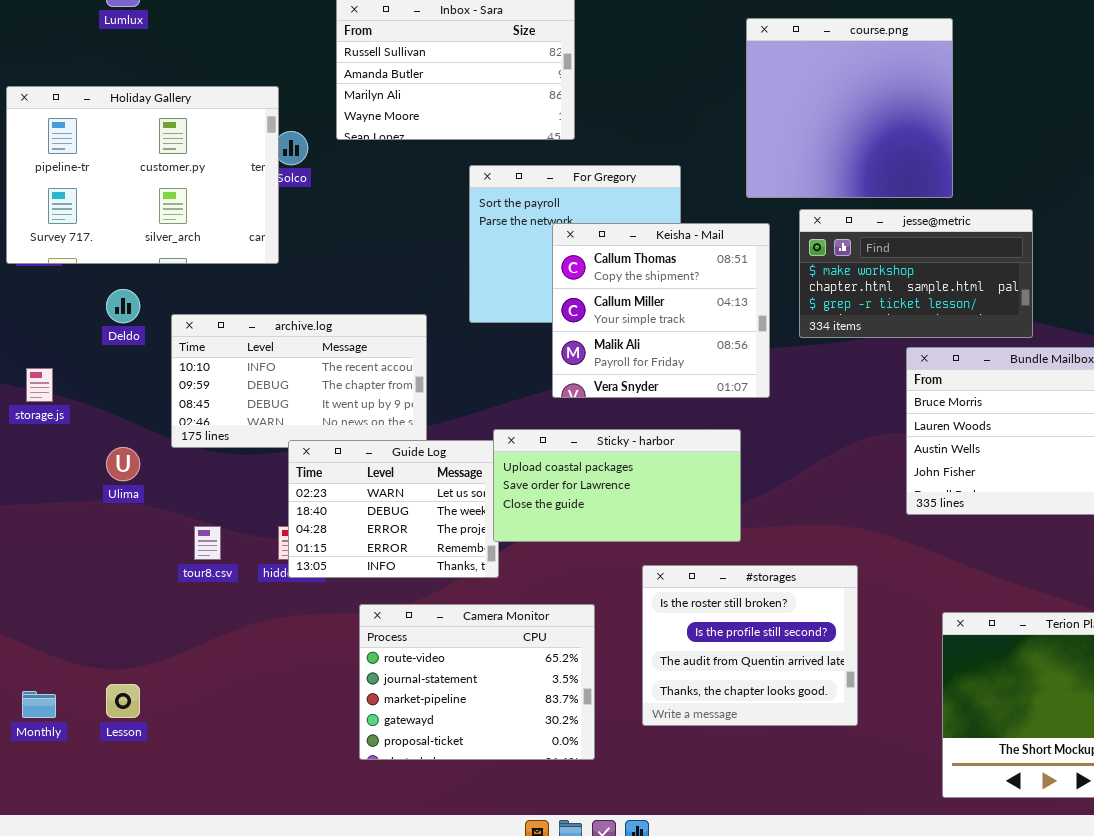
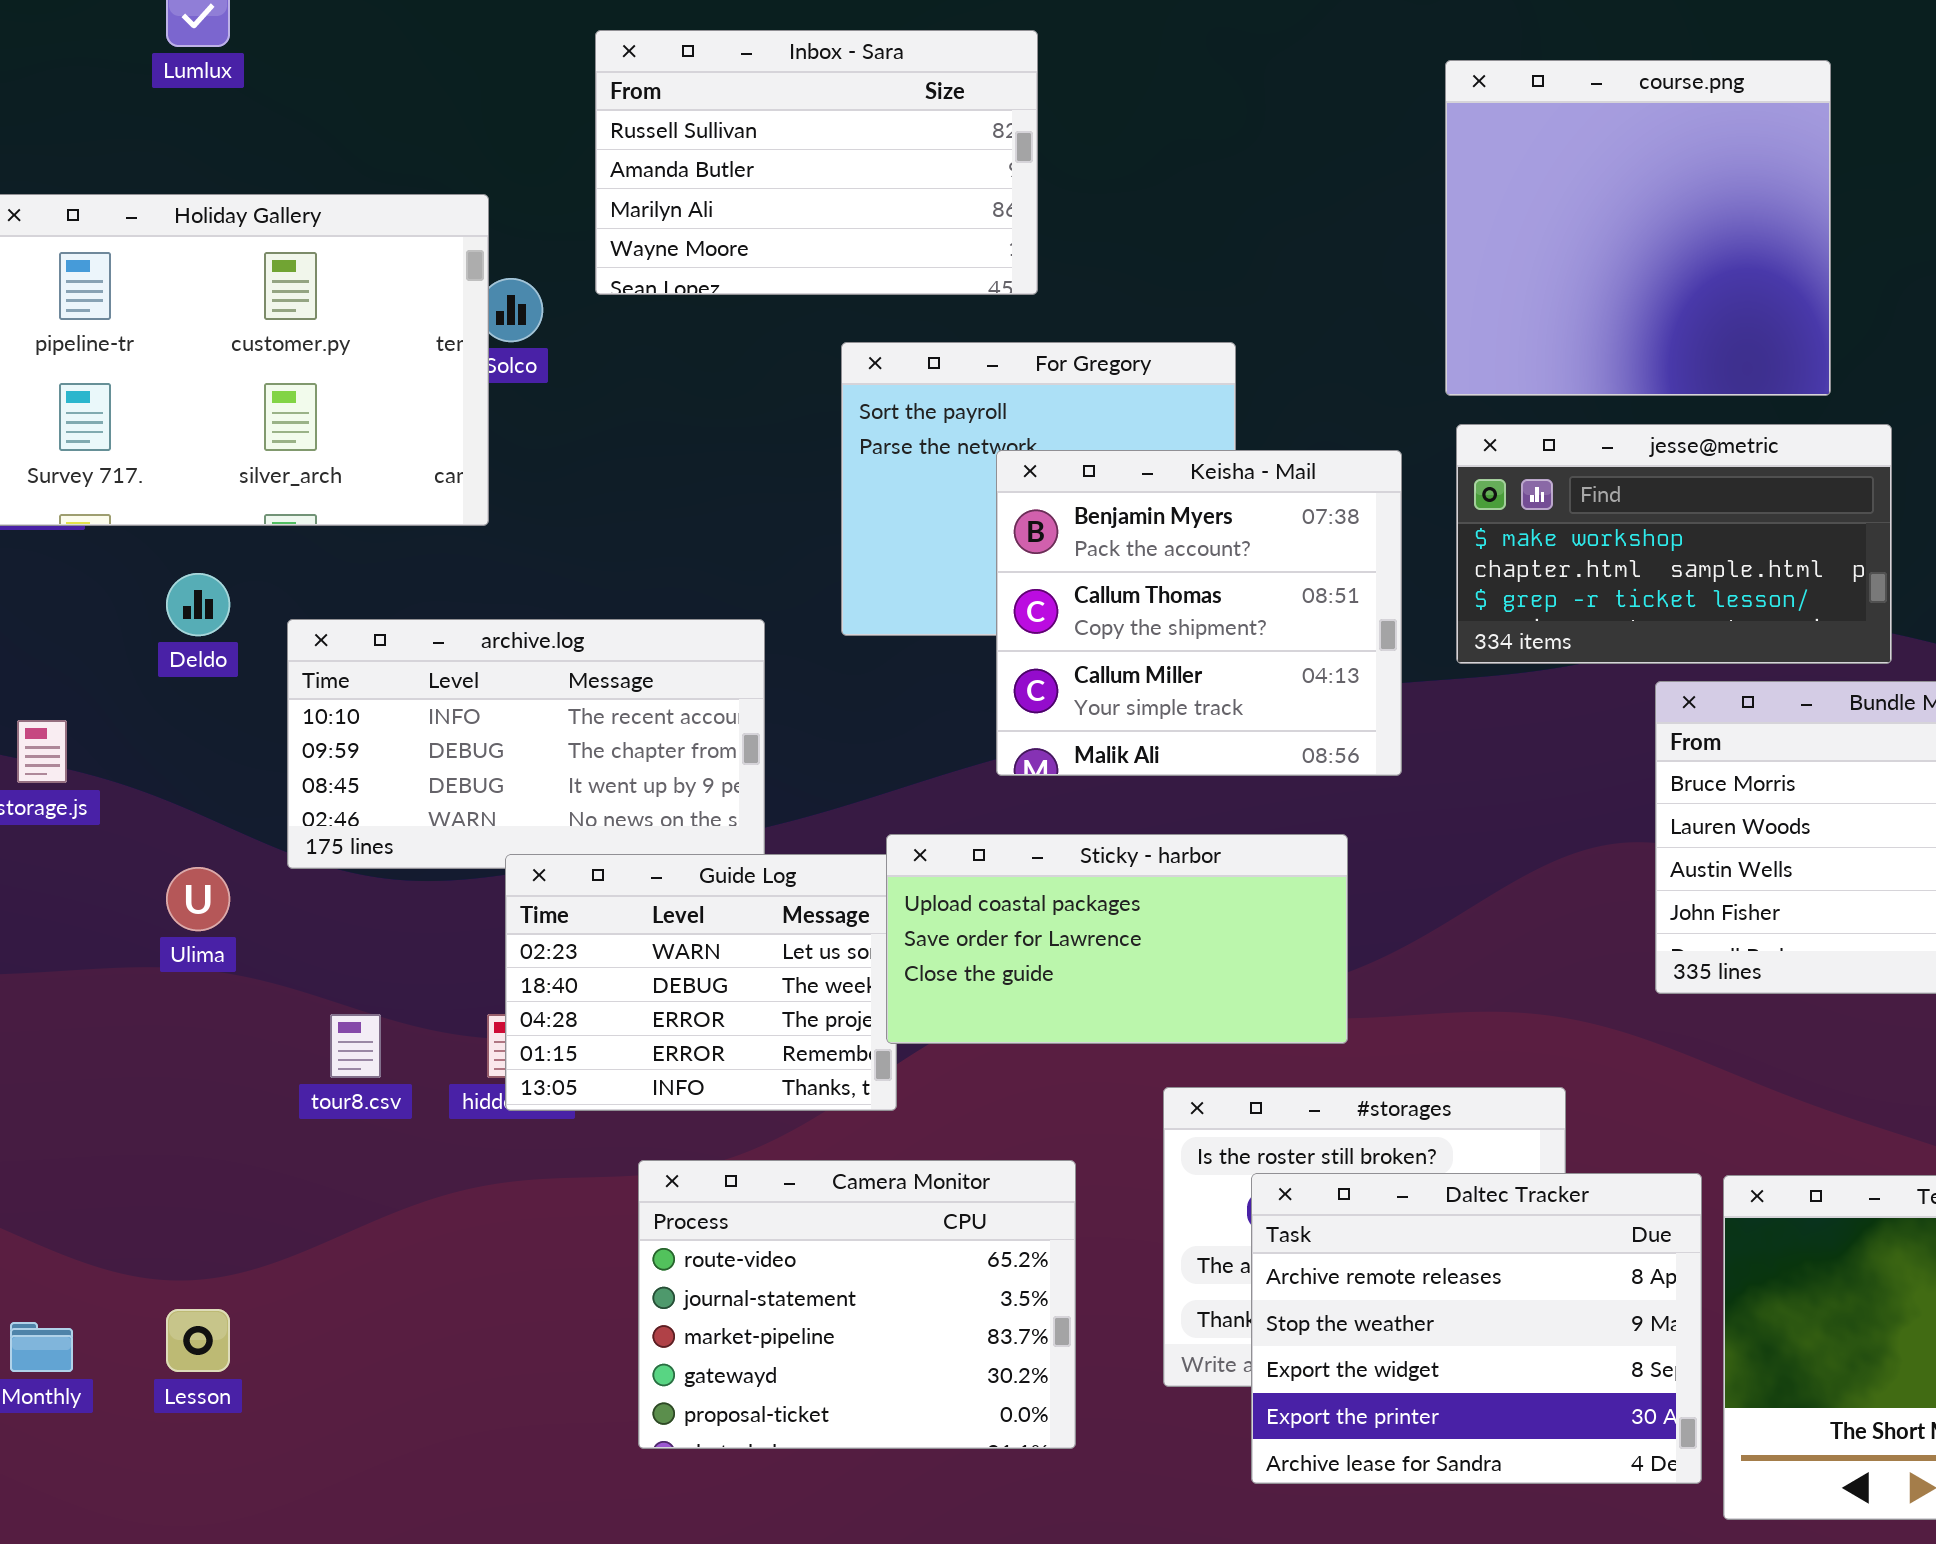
course.png: [746,18,953,198] -> [1445,60,1831,396], moved
Keisha - Mail: [552,223,770,398] -> [996,450,1402,776], scrolled up 1 row
Daltec Tracker: none -> [1251,1173,1702,1484], opened

